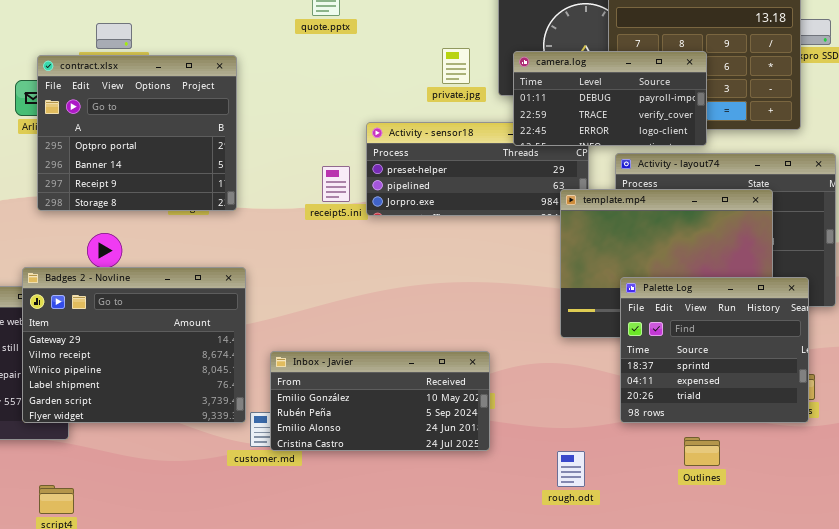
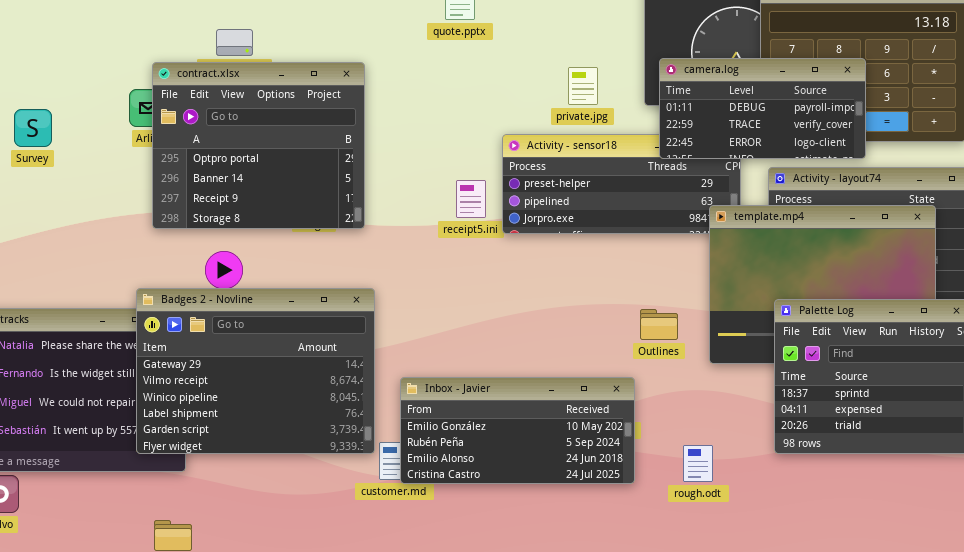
private.jpg: [442,48,470,84] -> [568,67,598,105], moved
Outlines: [684,437,720,466] -> [640,309,678,340], moved
rough.odt: [557,451,585,487] -> [683,445,713,482], moved

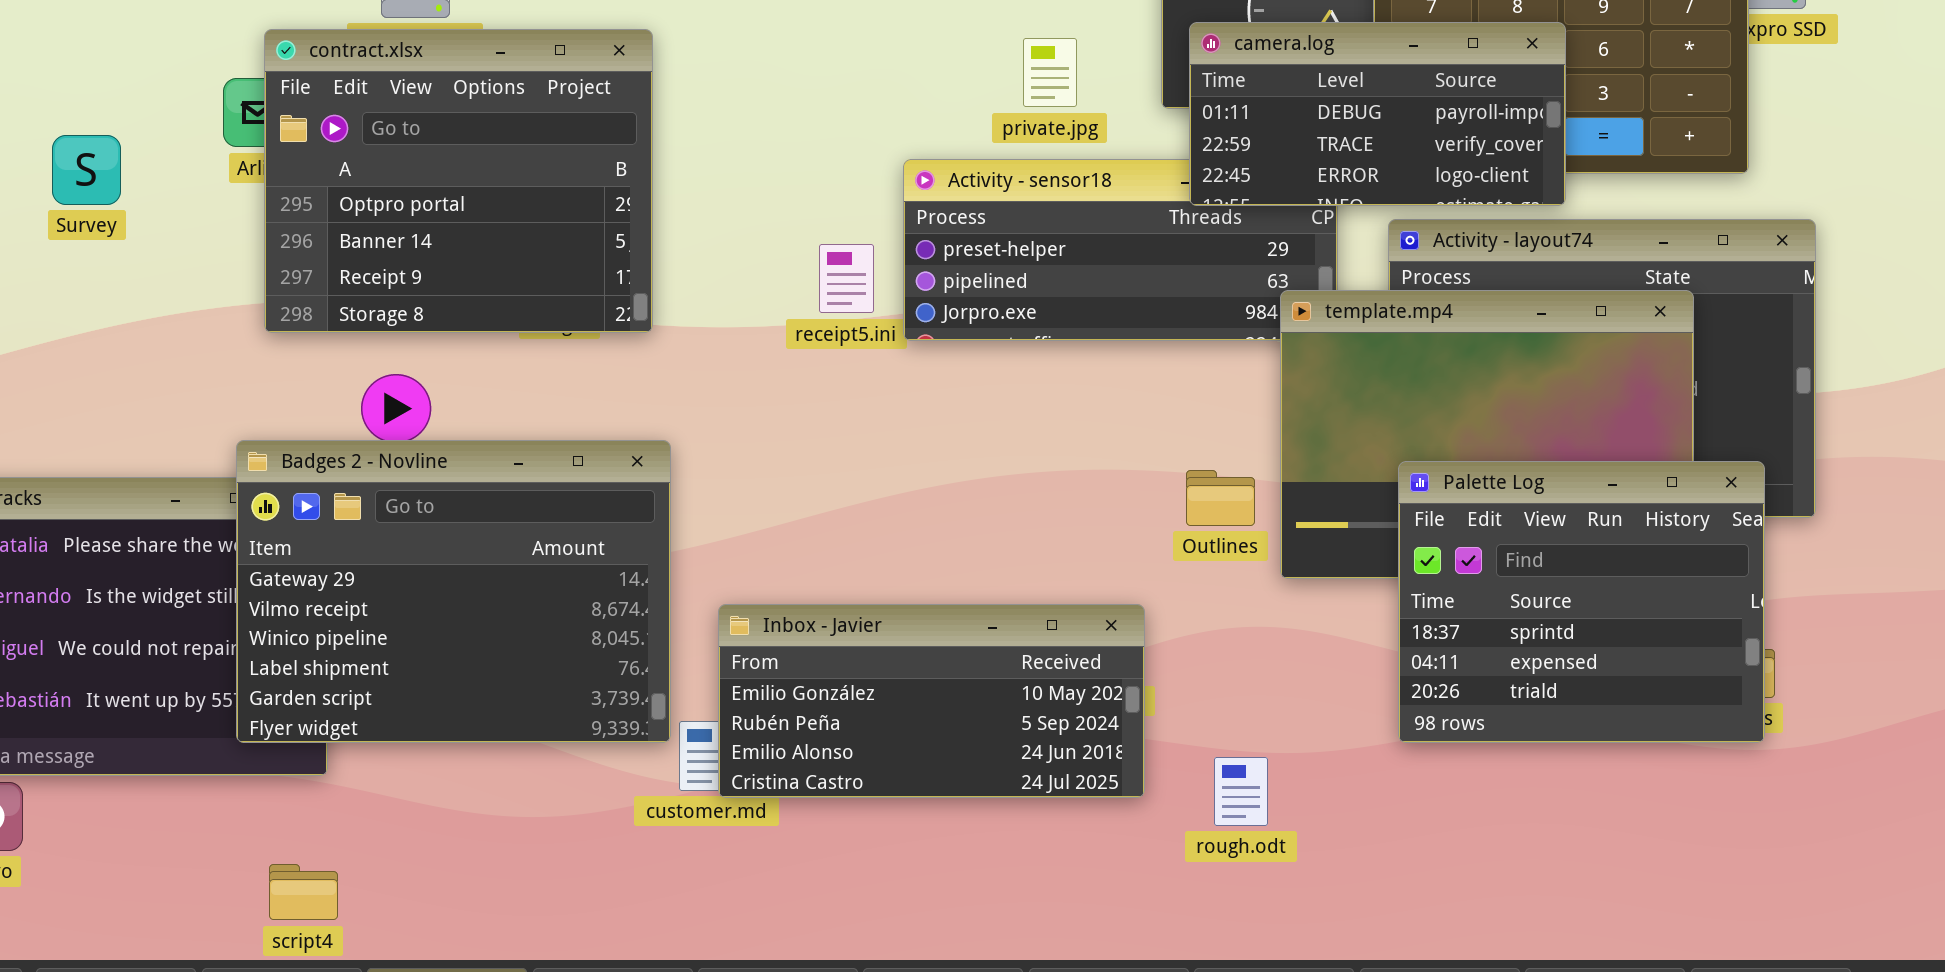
Survey: [14,109,52,147] -> [52,135,121,205], moved
Outlines: [640,309,678,340] -> [1186,470,1255,526], moved
rough.odt: [683,445,713,482] -> [1214,757,1268,826], moved

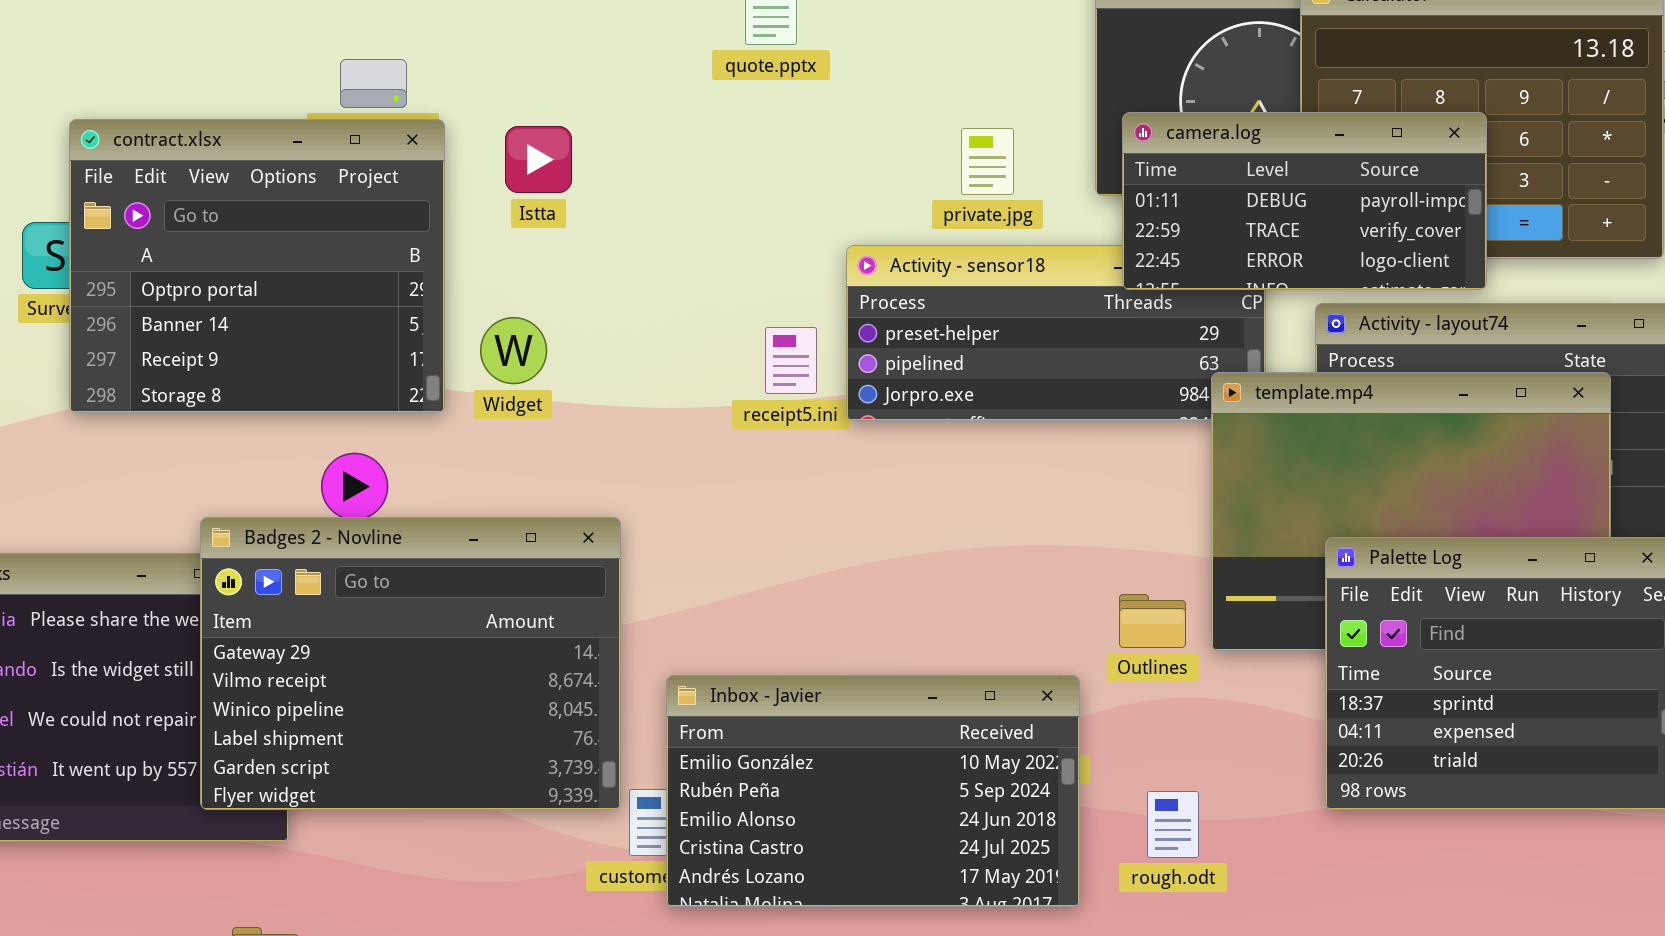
contract.xlsx: [264,29,653,333] -> [69,119,445,413], moved
Outlines: [1186,470,1255,526] -> [1119,594,1186,648], moved
Inbox - Javier: [718,604,1145,798] -> [666,675,1080,907], resized
rough.odt: [1214,757,1268,826] -> [1147,791,1199,858], moved

